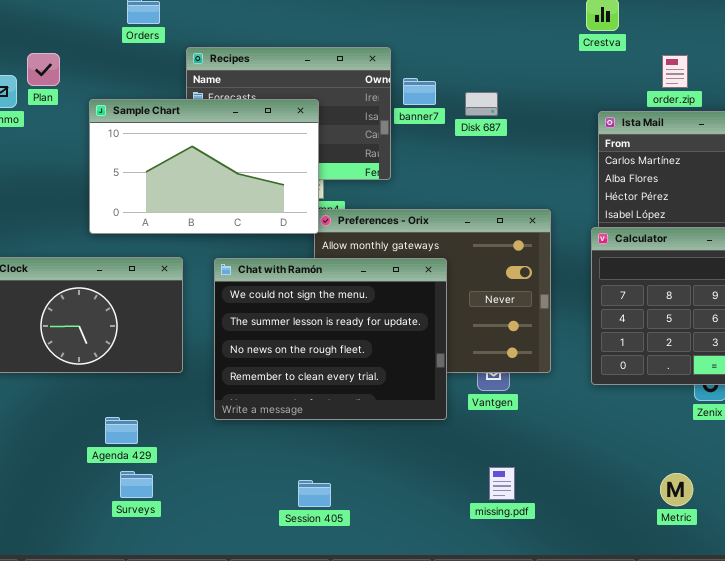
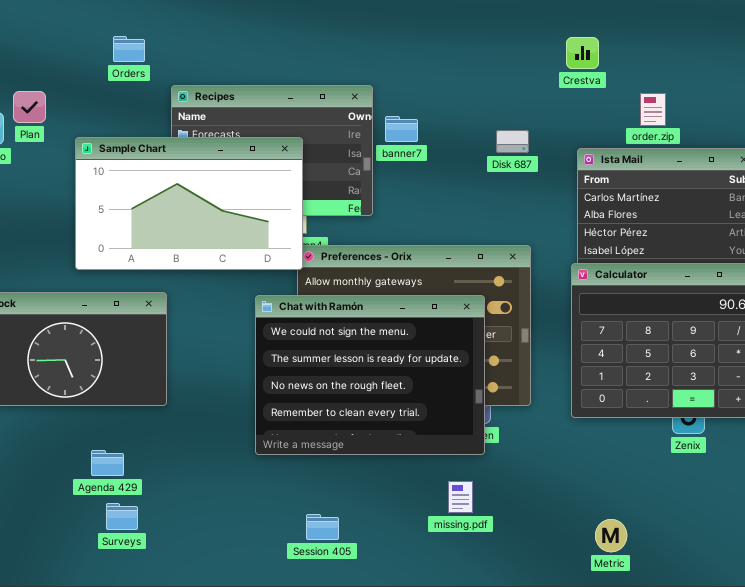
Disk 687: [465,92,498,116] -> [496,130,529,153], moved
Chat with Ramón: [214,258,447,420] -> [255,295,485,455], moved
missing.pdf: [489,467,515,500] -> [448,481,473,513], moved
Metric: [660,473,693,506] -> [595,519,627,552], moved
Session 405: [298,480,331,507] -> [306,514,339,540], moved

